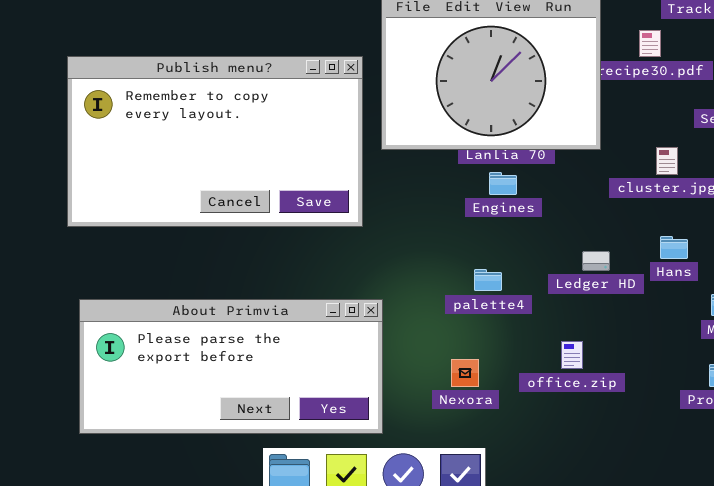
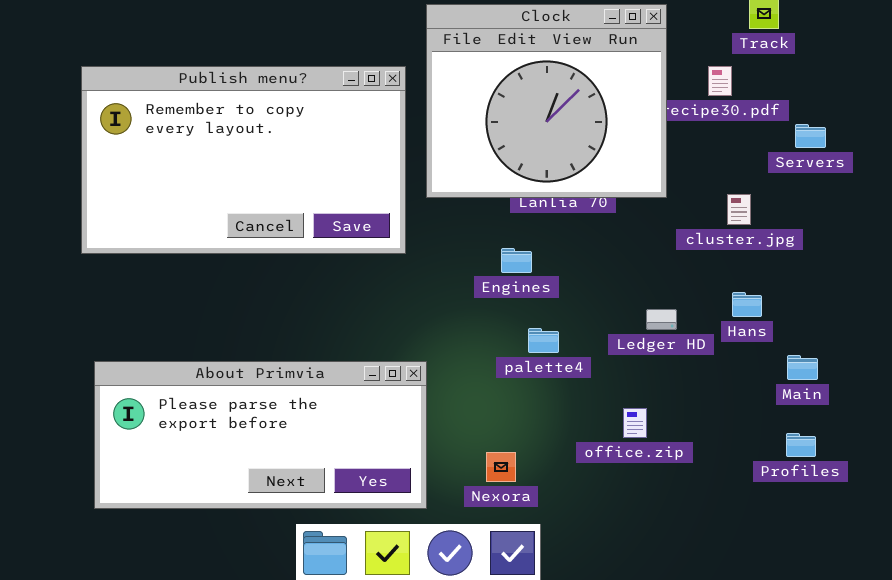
Publish menu?: [67,56,363,227] -> [81,66,406,254], moved
Engines: [489,172,517,195] -> [501,248,532,273], moved
Nexora: [451,359,479,387] -> [486,452,516,482], moved

